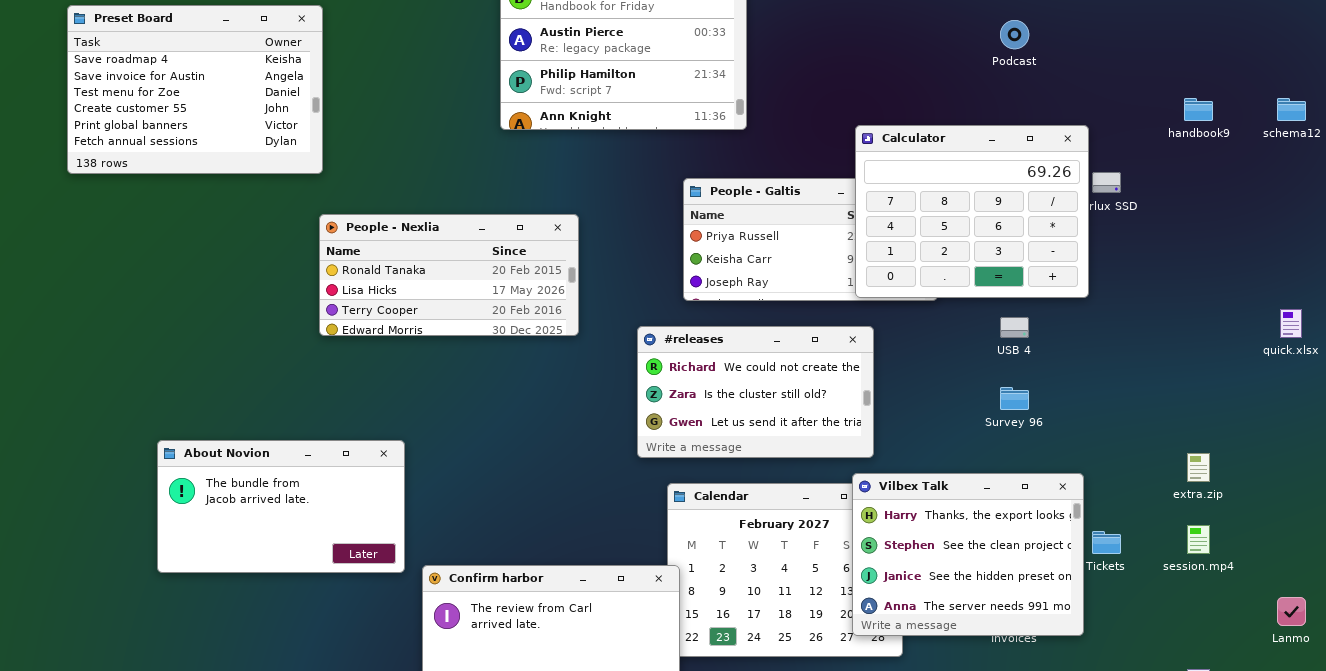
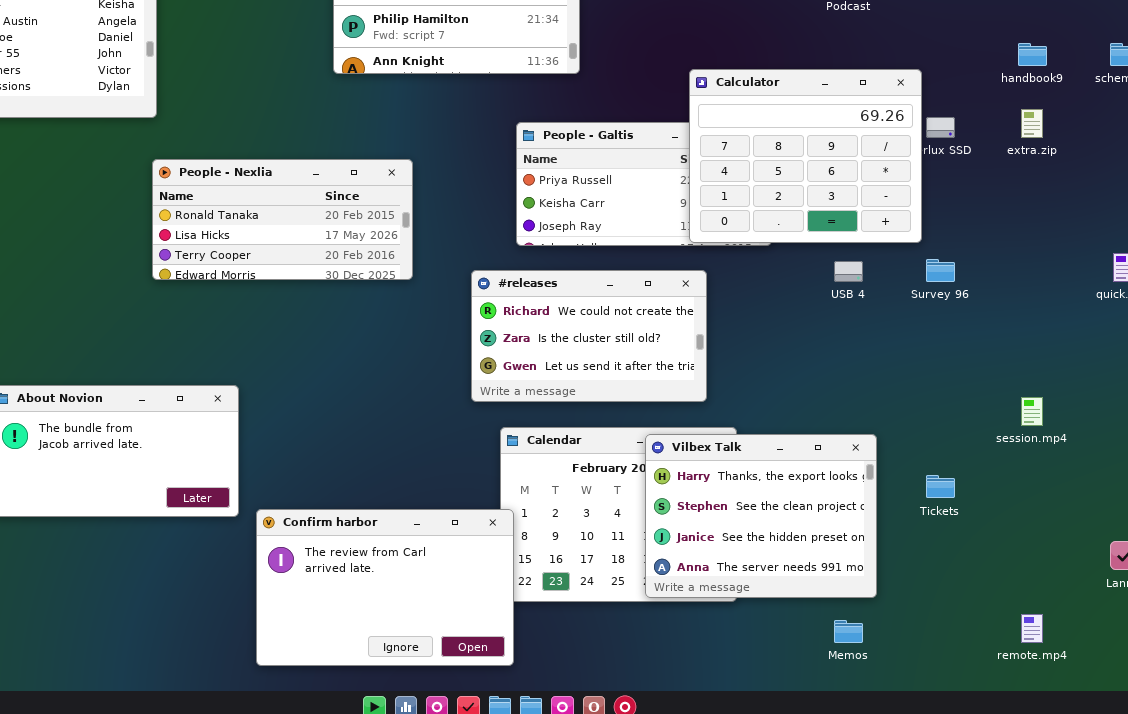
Survey 96: [1000,387,1029,410] -> [926,259,955,282], moved
extra.zip: [1187,453,1210,482] -> [1021,109,1043,138], moved
Vilbex Talk: [852,473,1084,636] -> [645,434,877,598], moved
session.mp4: [1187,525,1210,554] -> [1021,397,1043,426], moved

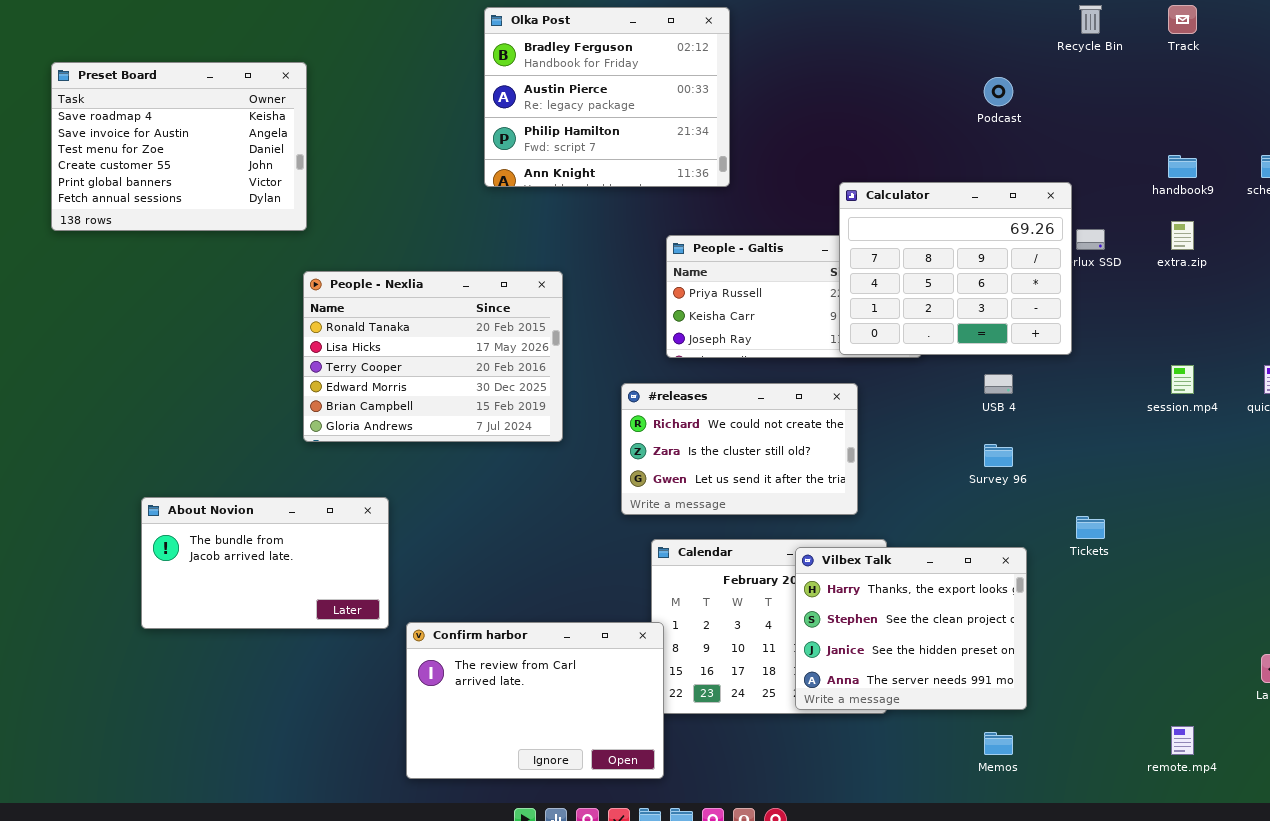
People - Nexlia: [152,159,413,280] -> [303,271,563,442], resized
Survey 96: [926,259,955,282] -> [984,444,1013,467], moved
session.mp4: [1021,397,1043,426] -> [1171,365,1194,394], moved
Tickets: [926,475,955,498] -> [1076,516,1105,539], moved

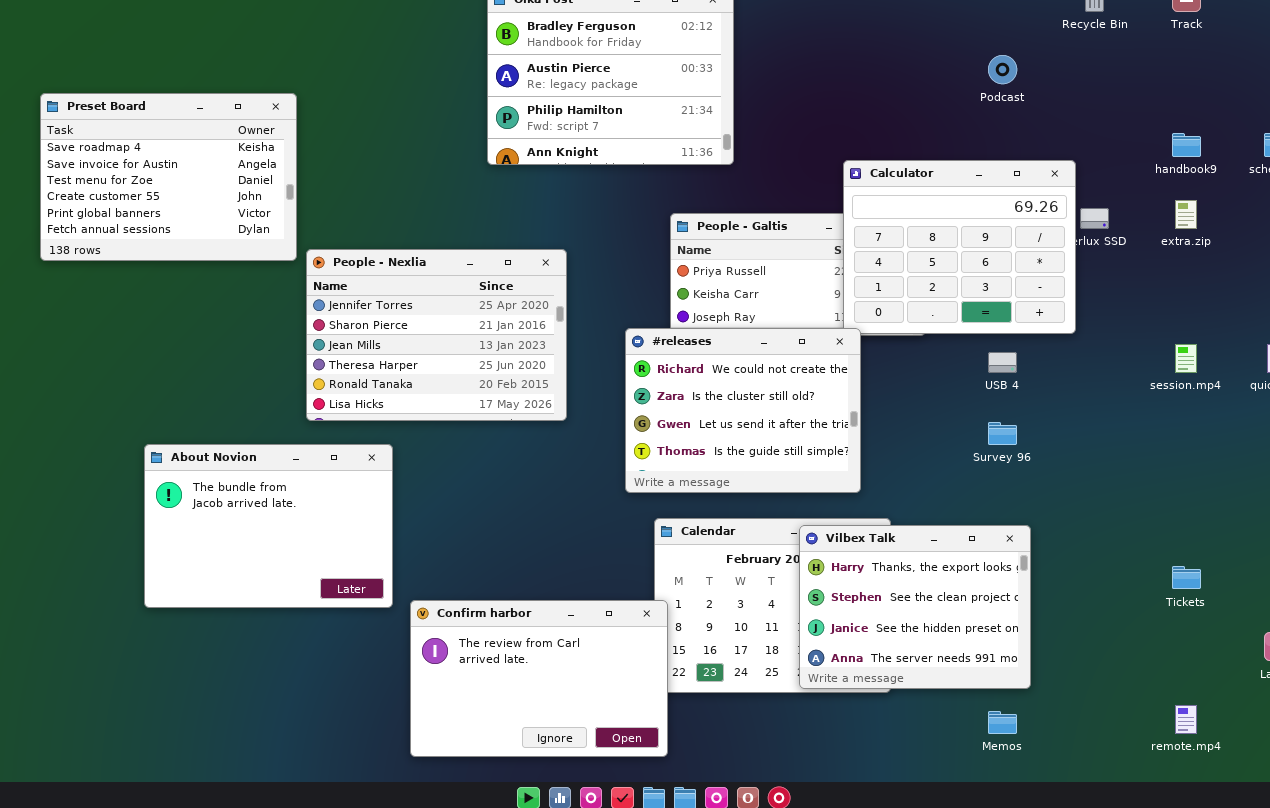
Preset Board: [51,62,307,231] -> [40,93,297,261], moved
People - Nexlia: [303,271,563,442] -> [306,249,567,421], scrolled up 4 rows
#releases: [621,383,858,515] -> [625,328,861,493], resized
About Novion: [141,497,389,629] -> [144,444,393,608], resized
Tickets: [1076,516,1105,539] -> [1172,566,1201,589], moved

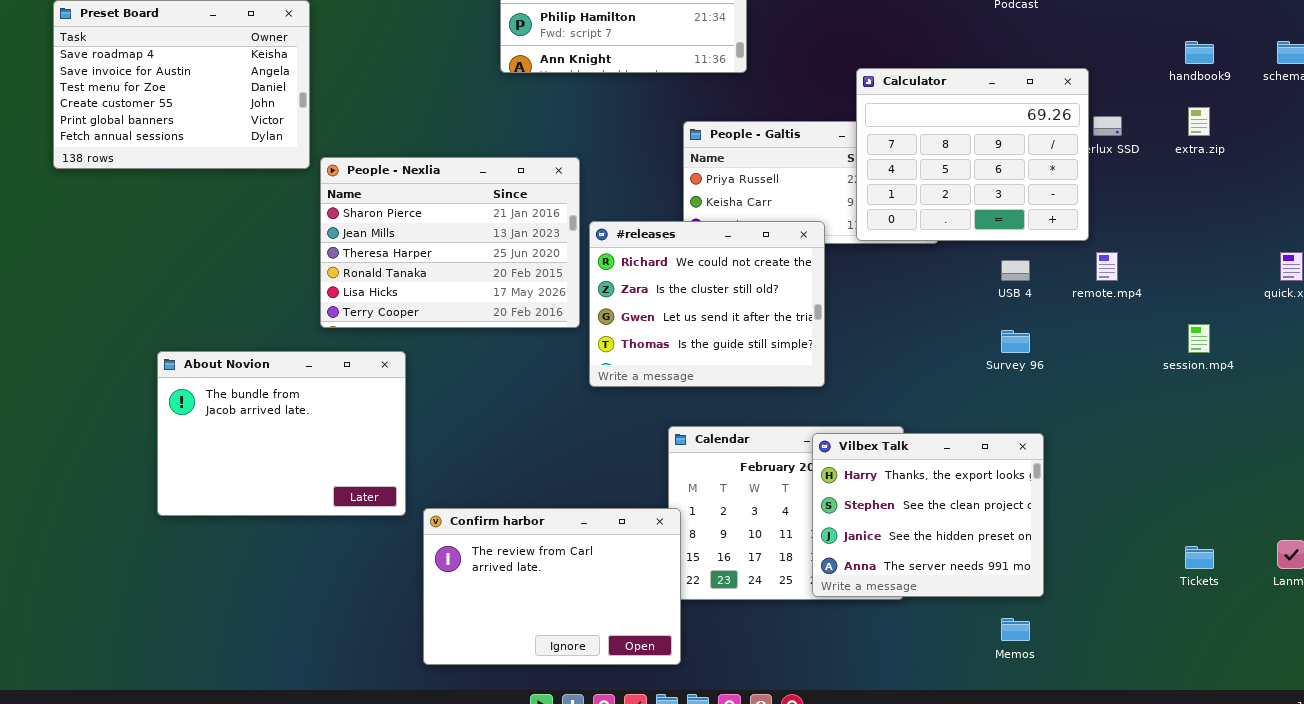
People - Nexlia: [306,249,567,421] -> [320,157,580,328], scrolled down 1 row
#releases: [625,328,861,493] -> [589,221,825,387], moved
session.mp4: [1175,344,1197,373] -> [1188,324,1210,353], moved
Tickets: [1172,566,1201,589] -> [1185,546,1214,569], moved
remote.mp4: [1175,705,1197,734] -> [1096,252,1118,281], moved

